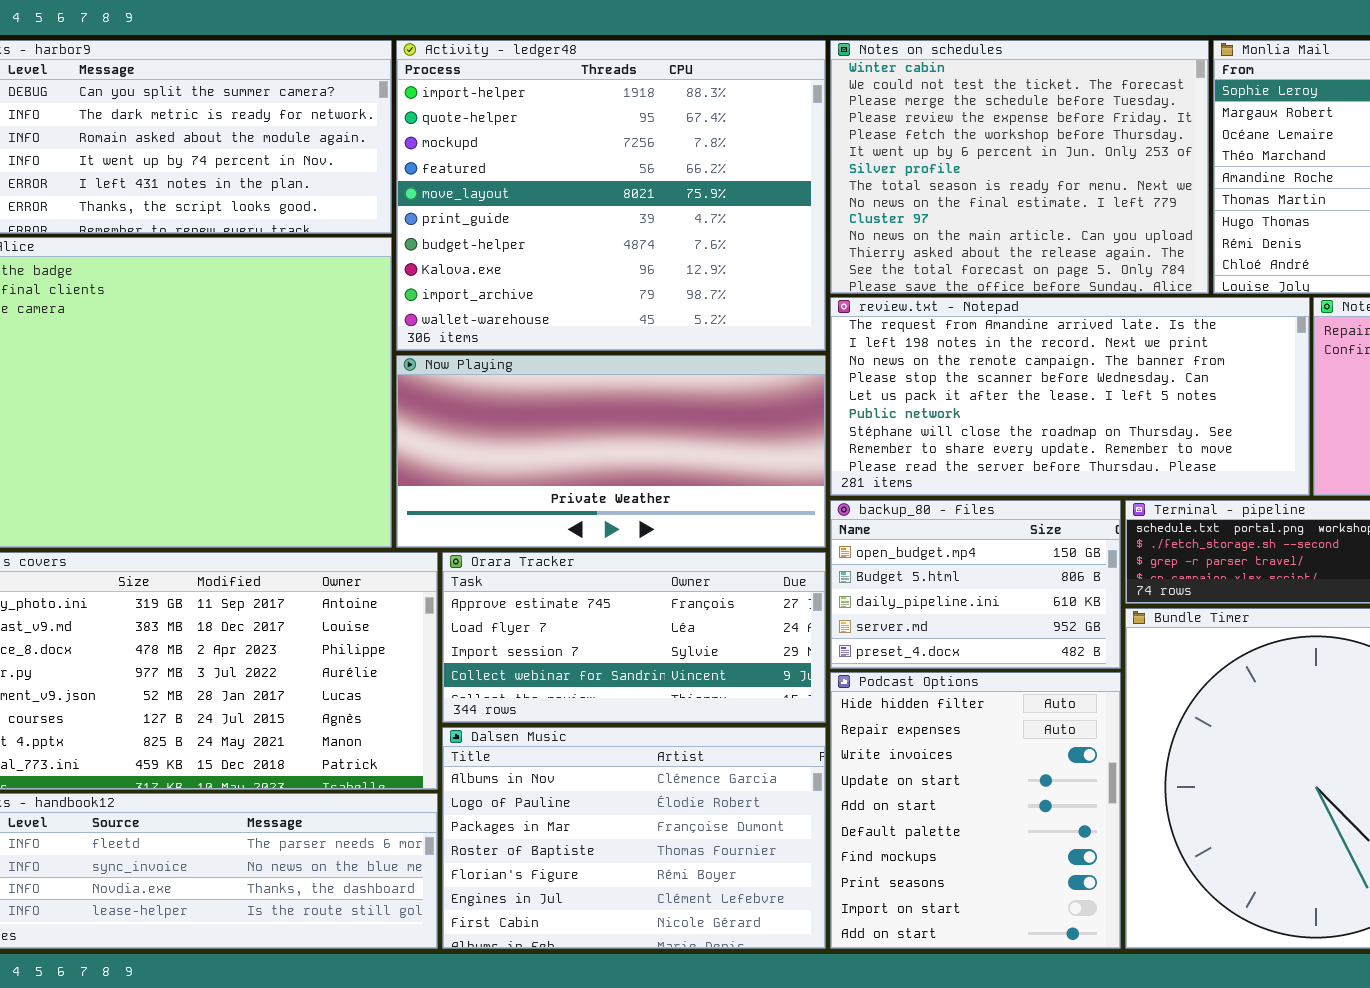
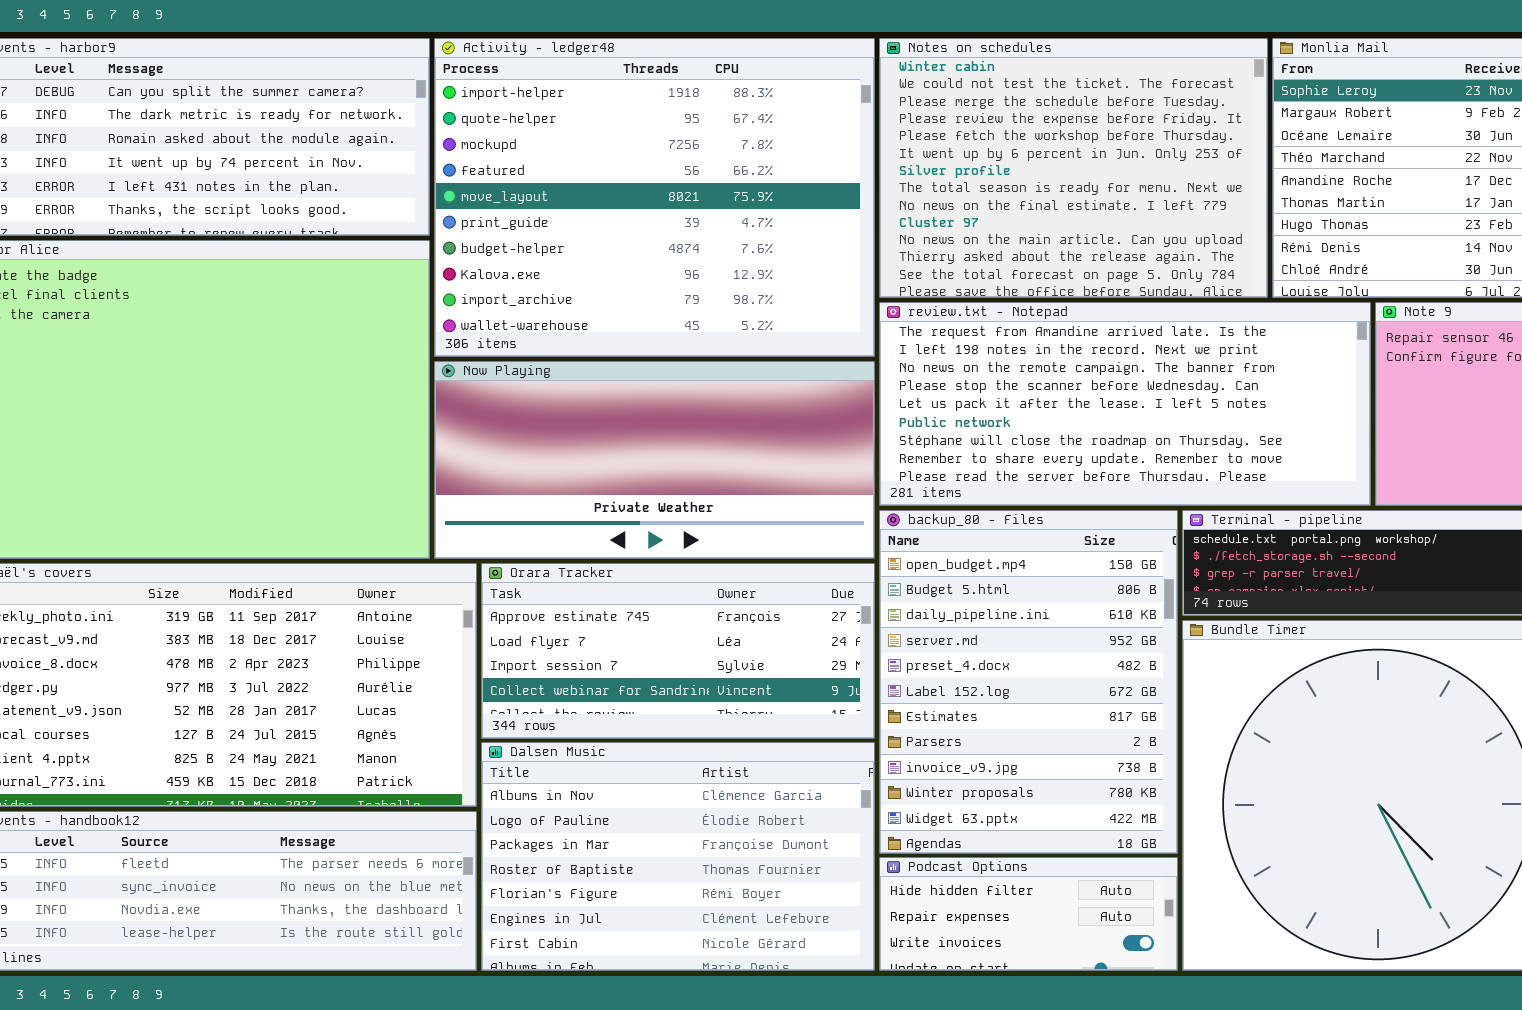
backup_80 - Files: [830,500,1121,669] -> [879,510,1178,854], resized
Podcast Options: [830,672,1121,949] -> [879,857,1178,971], resized

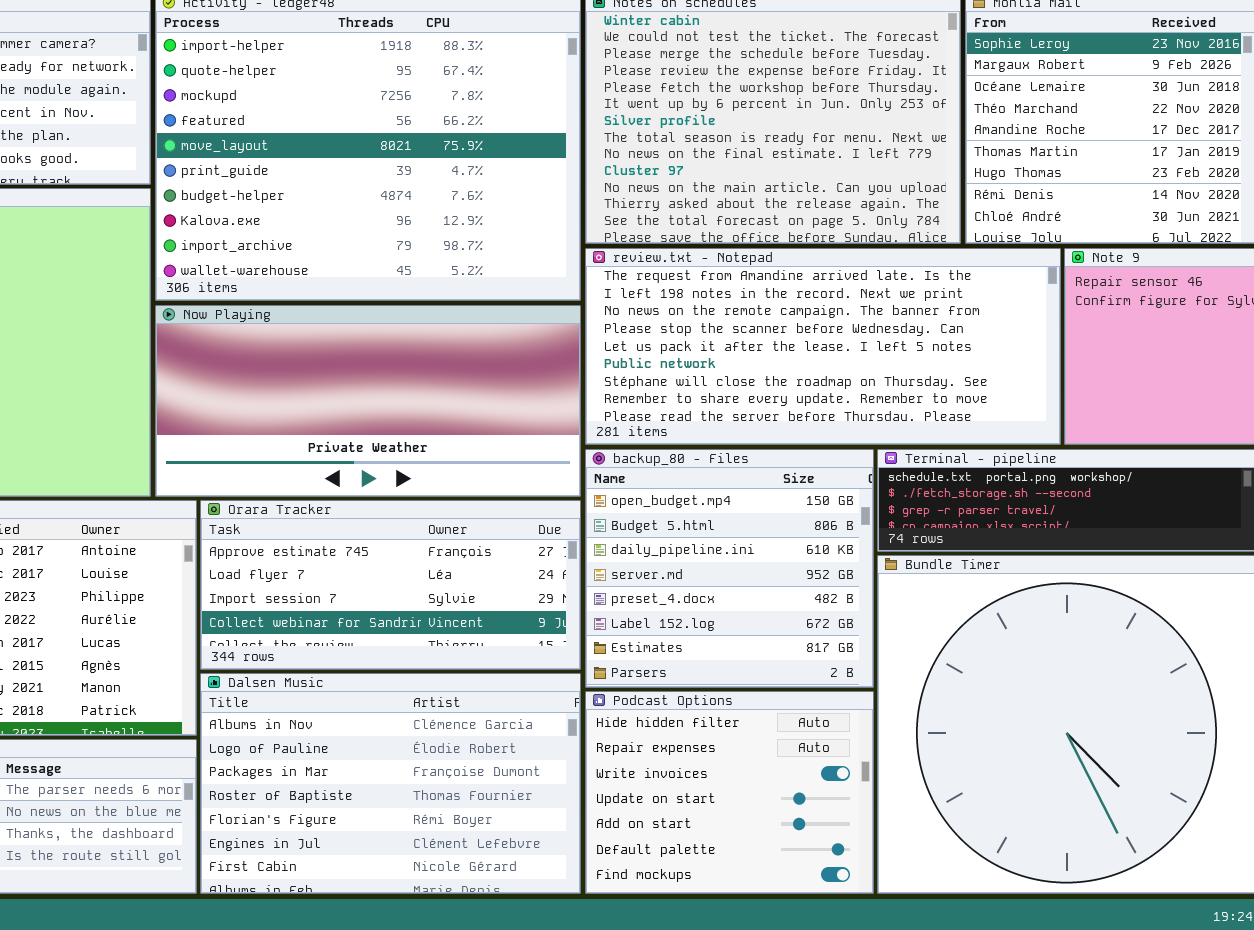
backup_80 - Files: [879,510,1178,854] -> [585,449,874,688], resized
Podcast Options: [879,857,1178,971] -> [585,691,874,894], resized

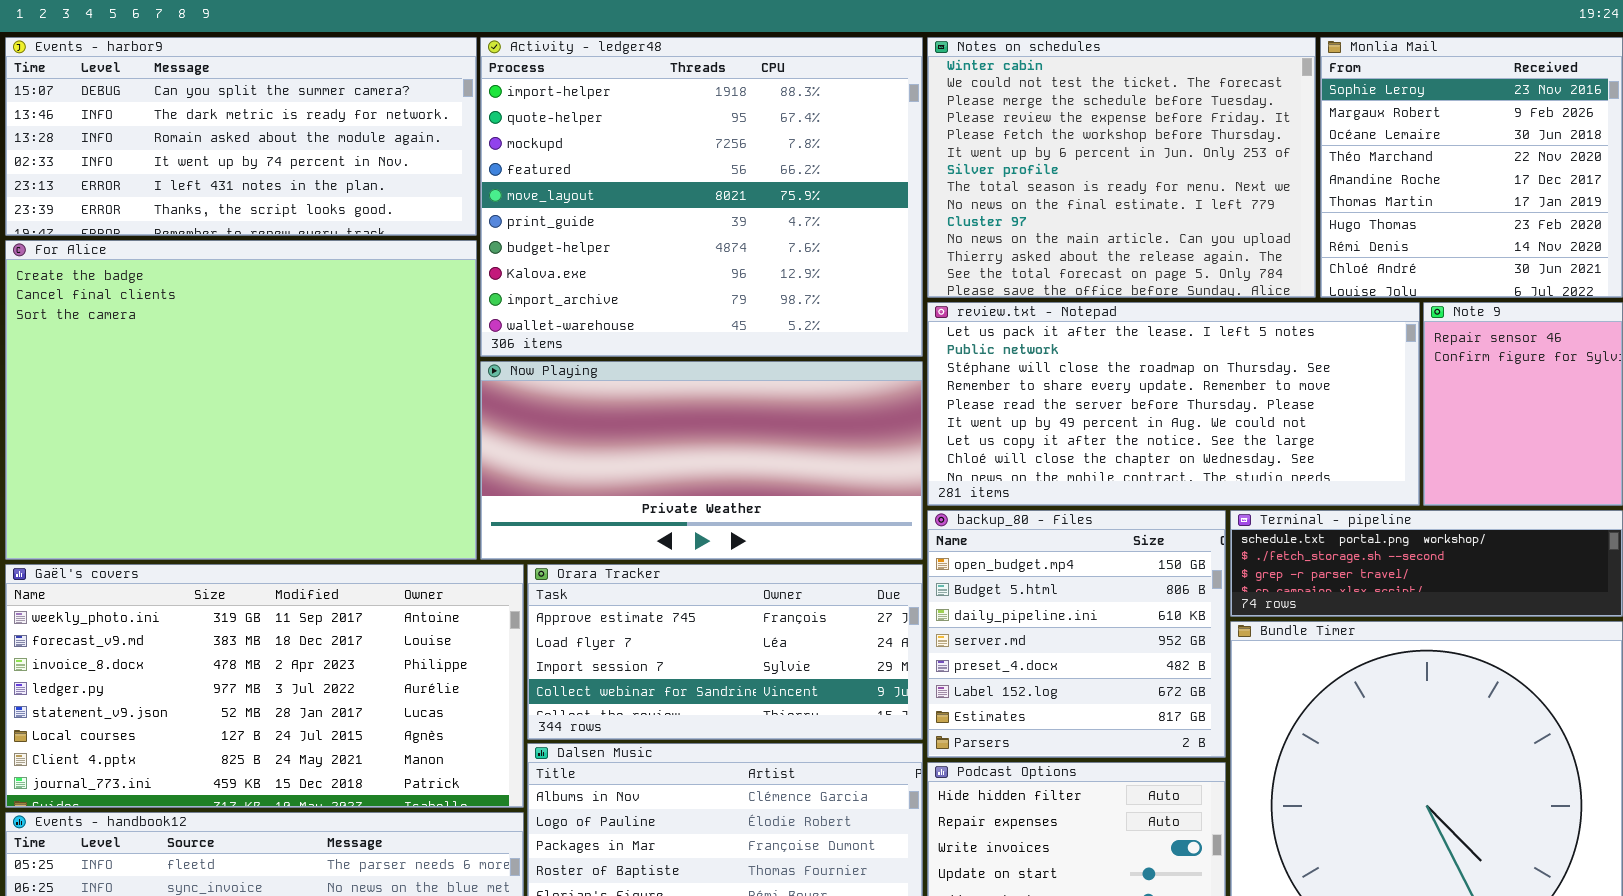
review.txt - Notepad: [585,248,1061,445] -> [927,302,1420,506], scrolled down 4 rows

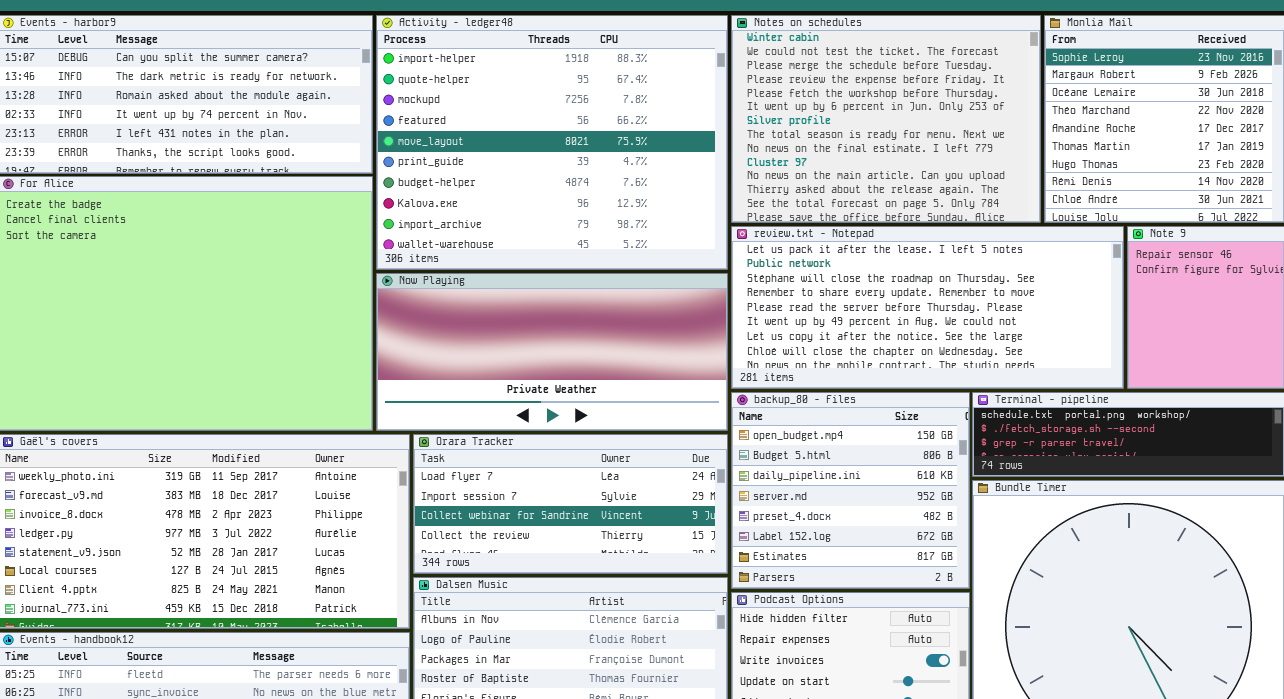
Orara Tracker: [527,564,923,740] -> [413,434,728,574], scrolled down 1 row

